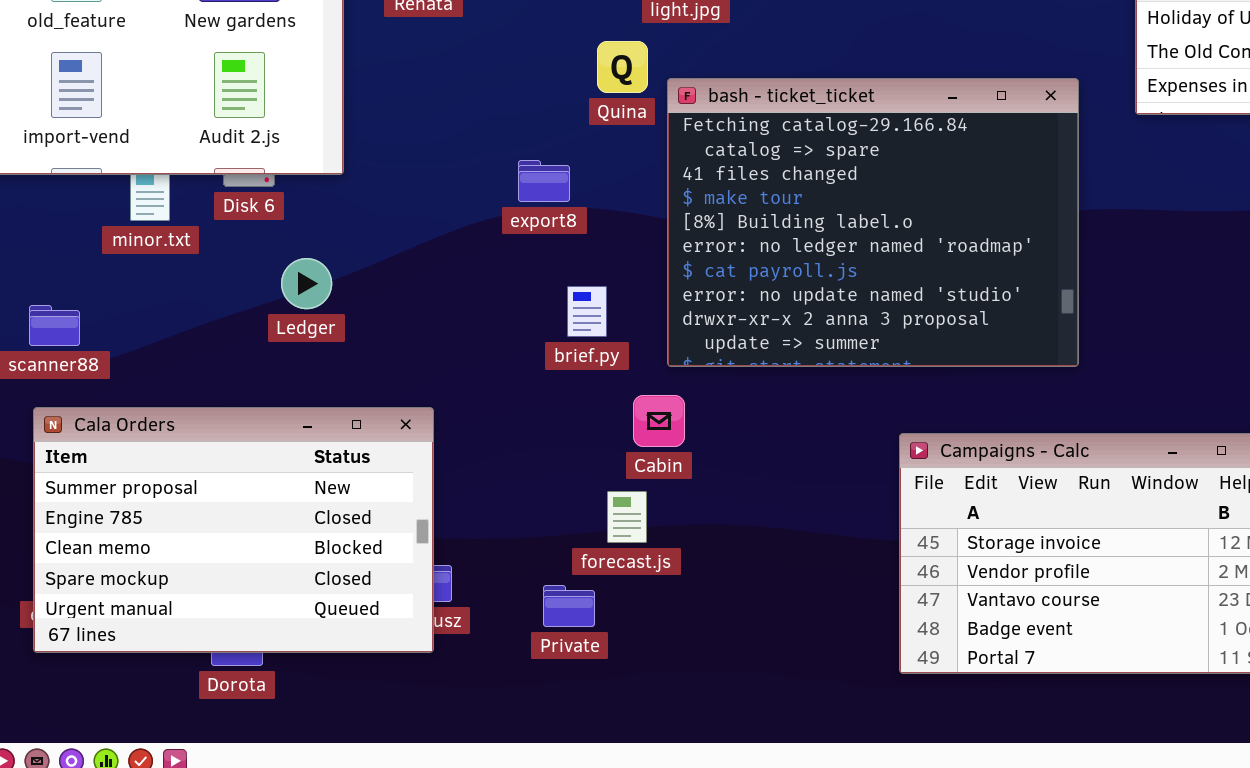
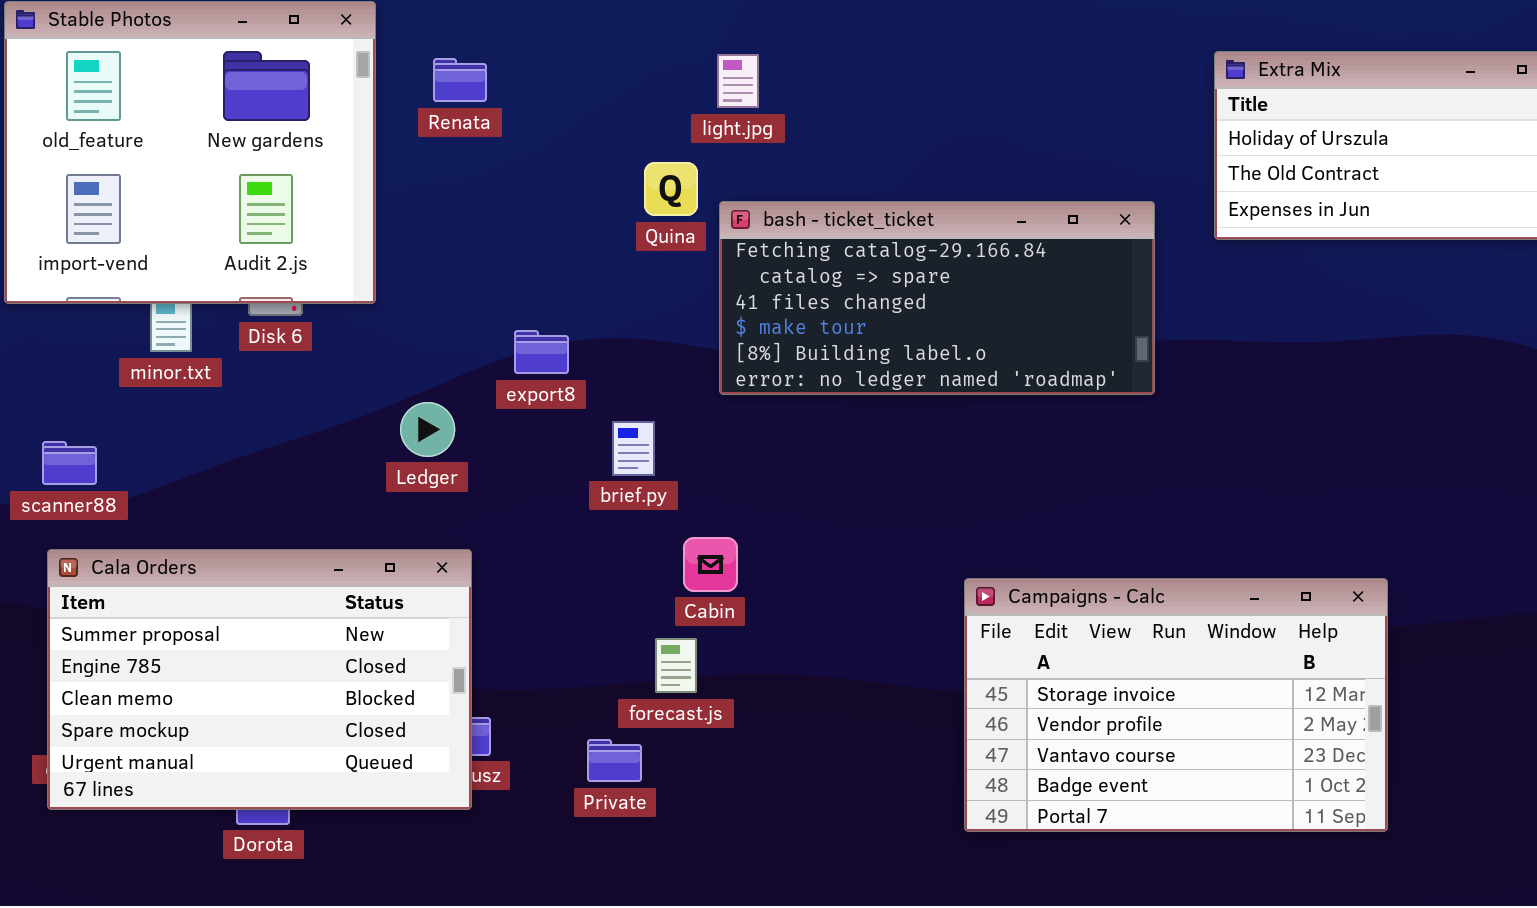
bash - ticket_ticket: [667,78,1079,367] -> [719,201,1155,395], resized
export8: [518,160,570,202] -> [514,330,569,374], moved
Ledger: [281,258,332,309] -> [400,402,455,457], moved

